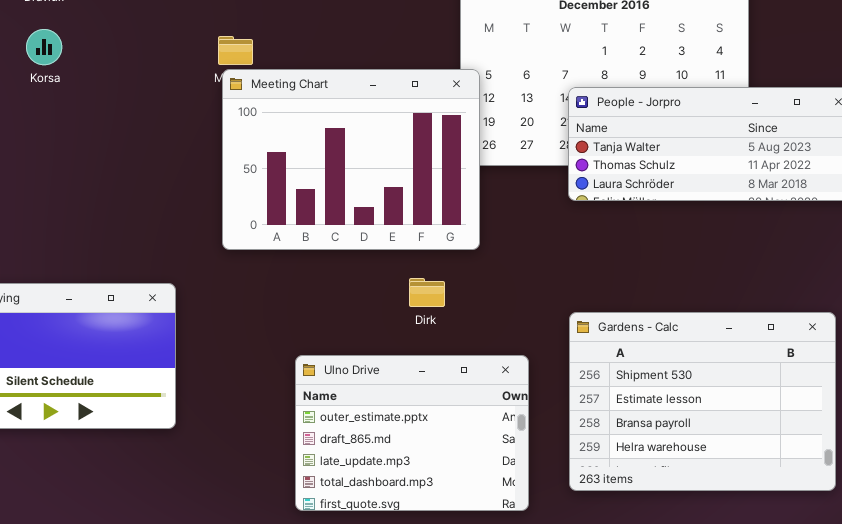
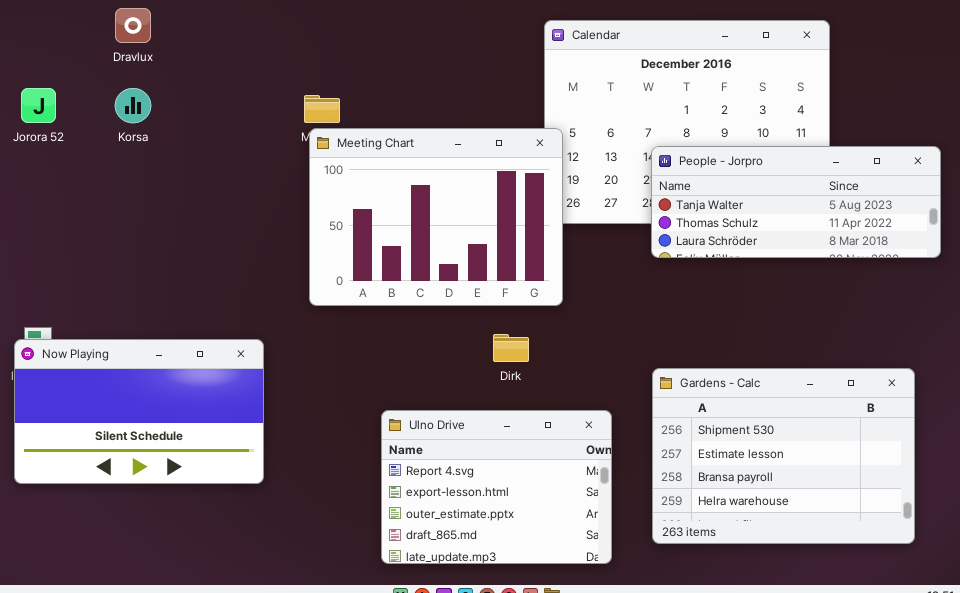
Ulno Drive: [295,355,529,511] -> [381,410,612,564], scrolled up 2 rows

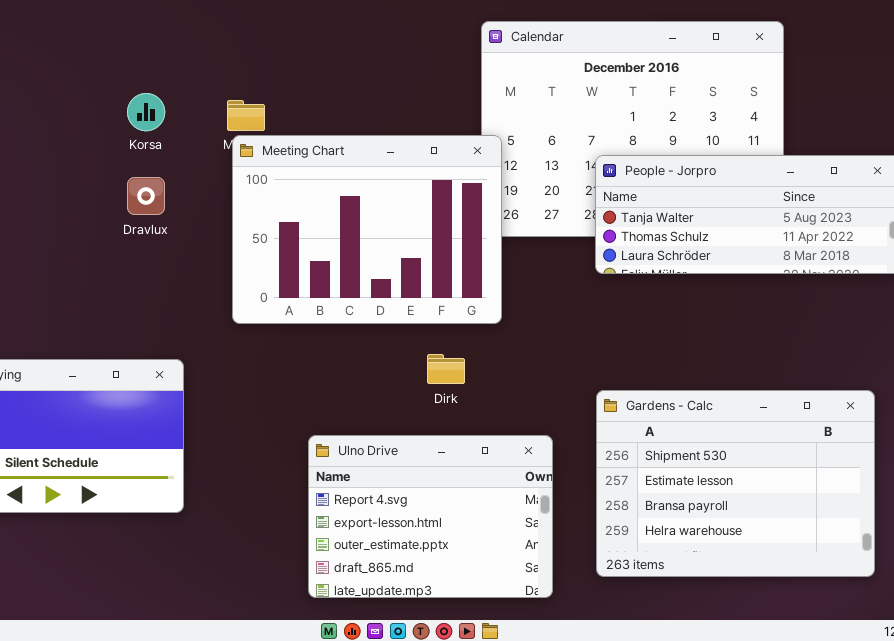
Dravlux: [115,8,151,43] -> [127,177,165,215], moved
Korsa: [115,88,151,123] -> [127,93,165,131], moved

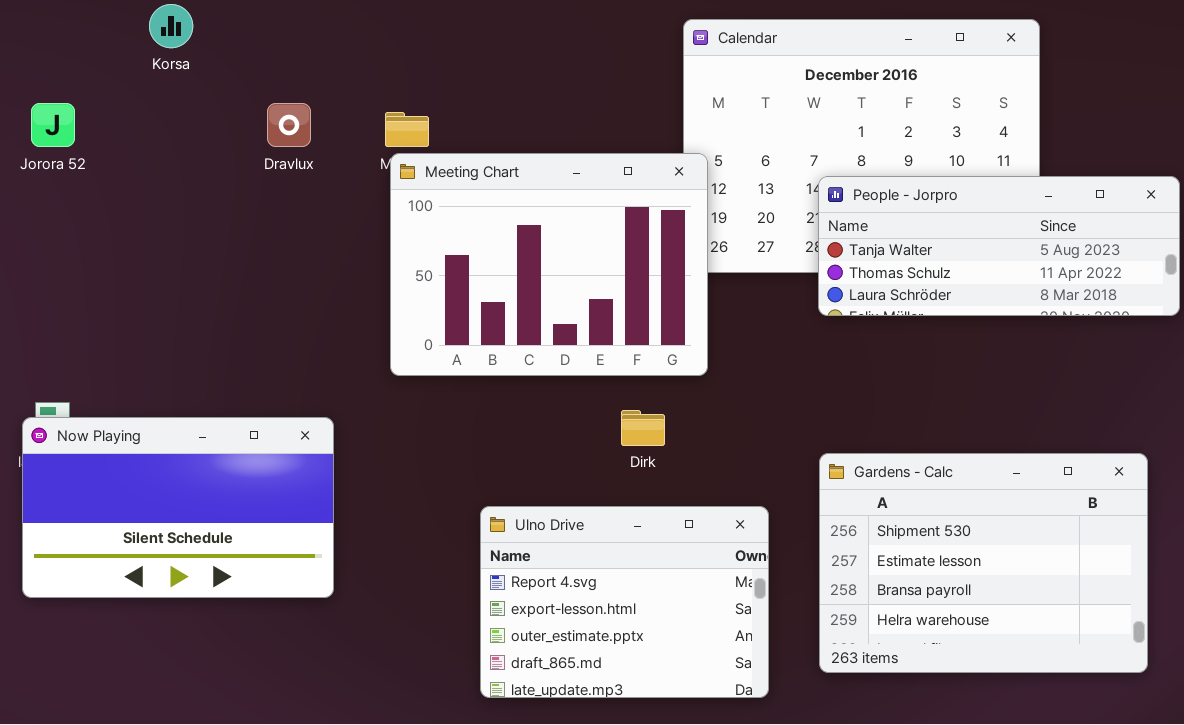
Korsa: [127,93,165,131] -> [149,4,193,48], moved
Dravlux: [127,177,165,215] -> [267,103,311,147], moved

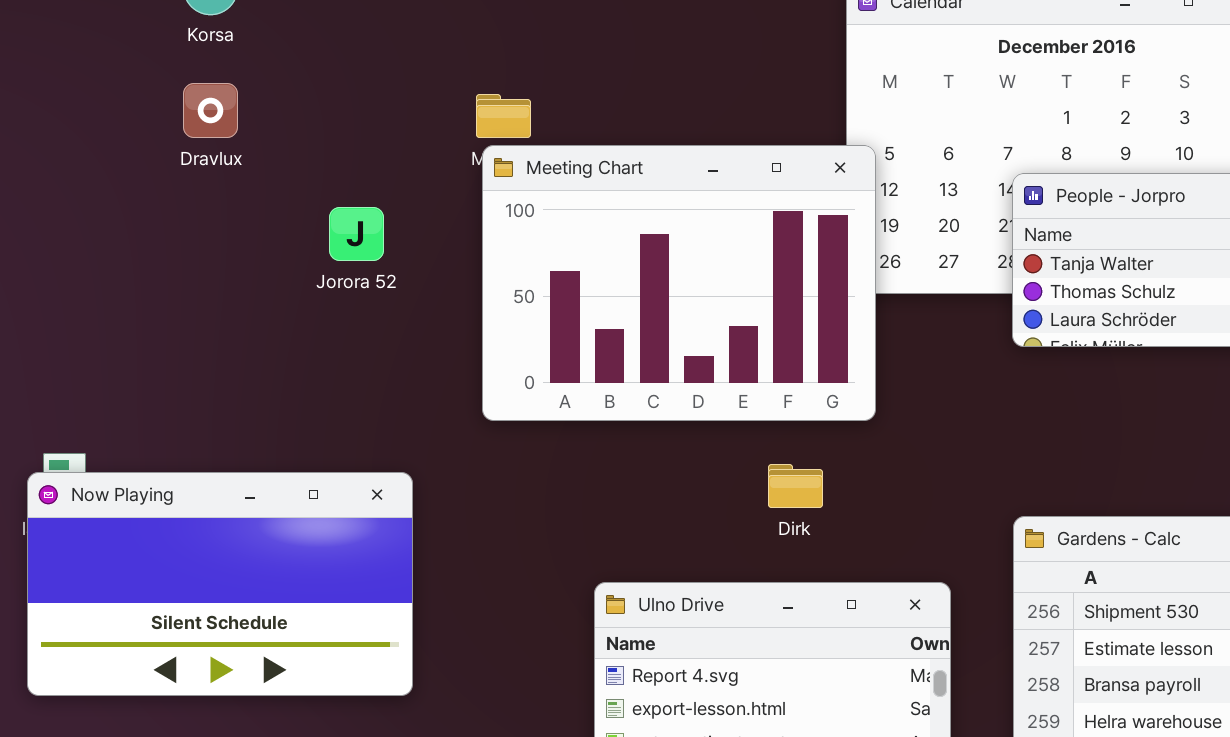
Jorora 52: [31,103,75,147] -> [329,207,384,261], moved
Dravlux: [267,103,311,147] -> [183,83,238,138], moved

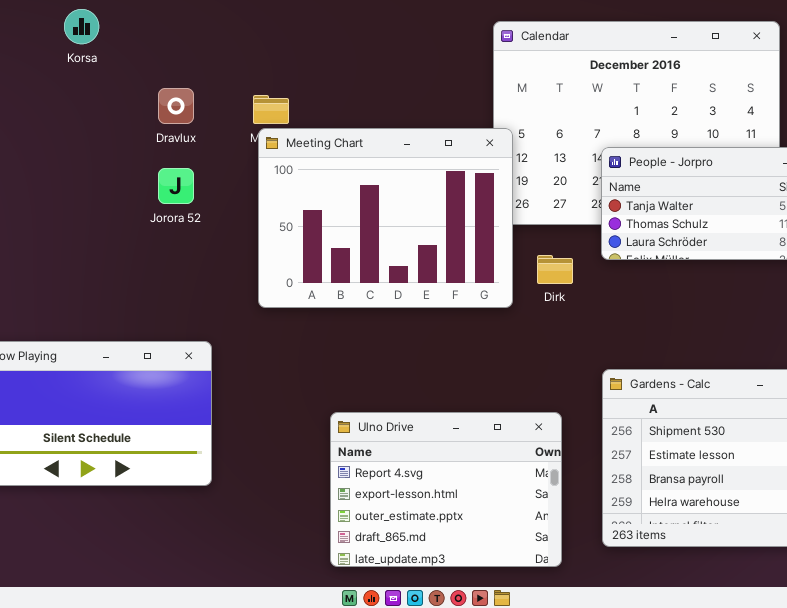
Dravlux: [183,83,238,138] -> [158,88,194,124], moved
Dirk: [768,464,823,508] -> [537,255,573,284], moved

